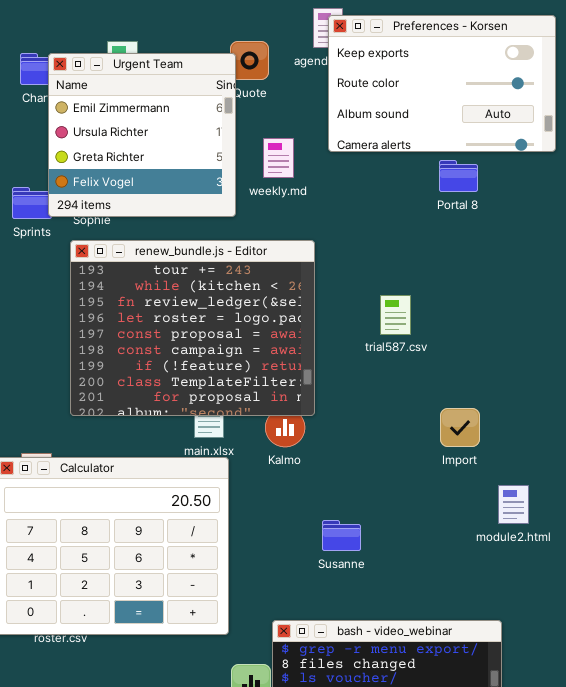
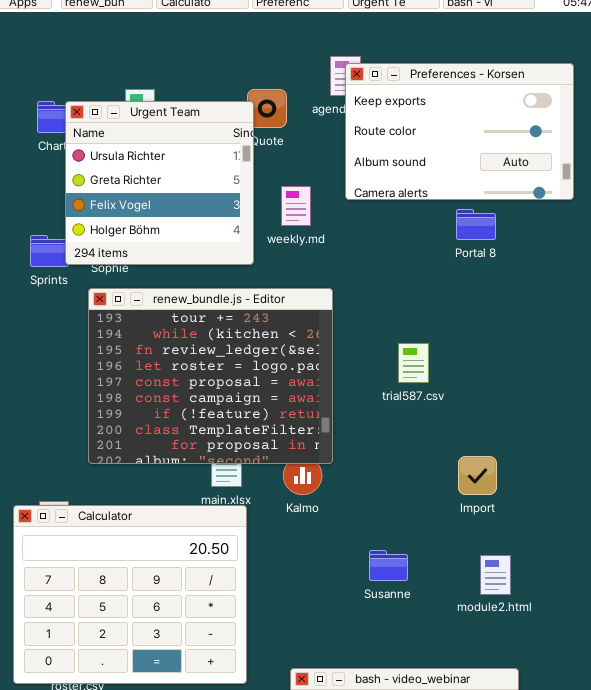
Urgent Team: [48,53,236,217] -> [65,101,254,265], scrolled down 1 row
module2.html: [498,485,529,524] -> [480,555,511,595], moved
Susanne: [322,520,361,551] -> [369,550,408,581], moved

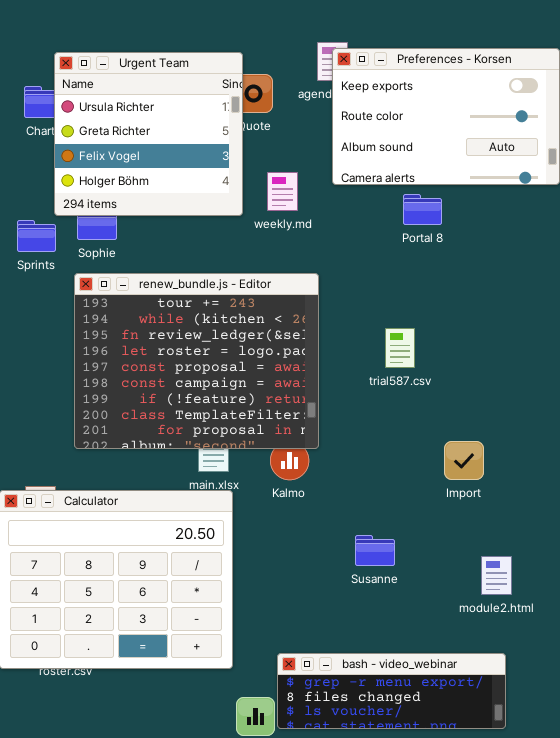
Urgent Team: [65,101,254,265] -> [54,52,243,216], moved
Portal 8: [456,209,496,240] -> [403,194,442,225], moved
module2.html: [480,555,511,595] -> [481,556,512,595], moved

